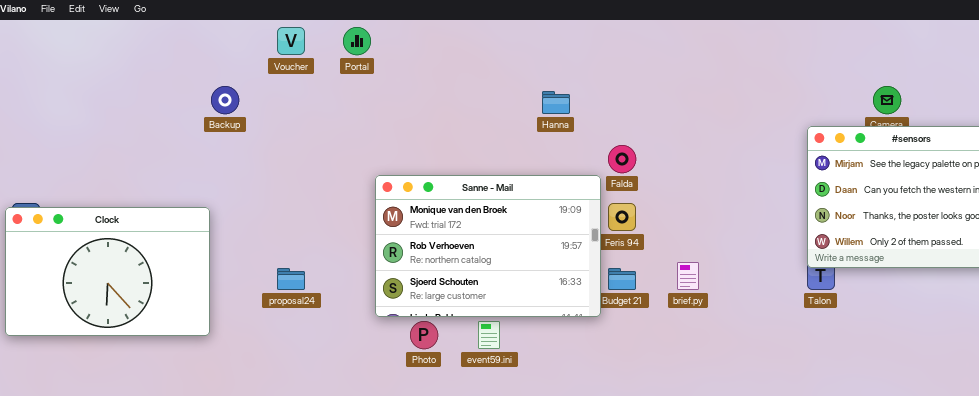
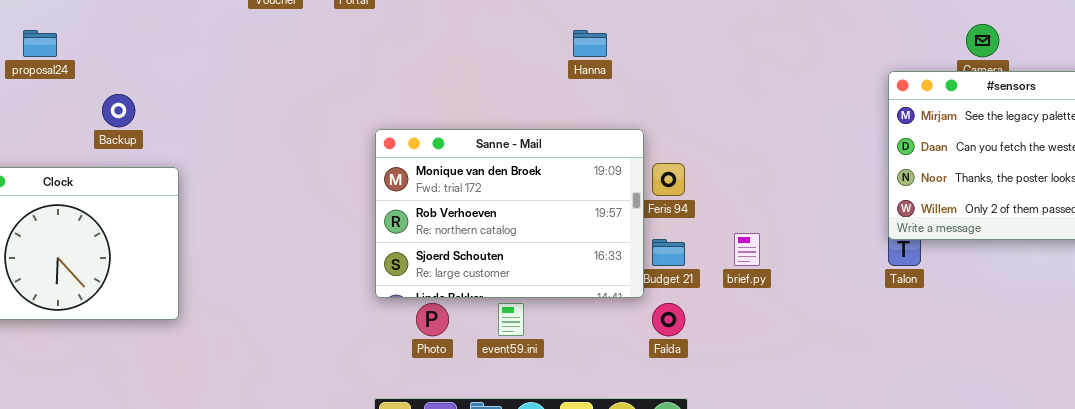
Backup: [211,86,239,114] -> [102,94,135,127], moved
Falda: [608,145,636,173] -> [652,303,685,336], moved
proposal24: [277,268,305,290] -> [23,30,57,57], moved

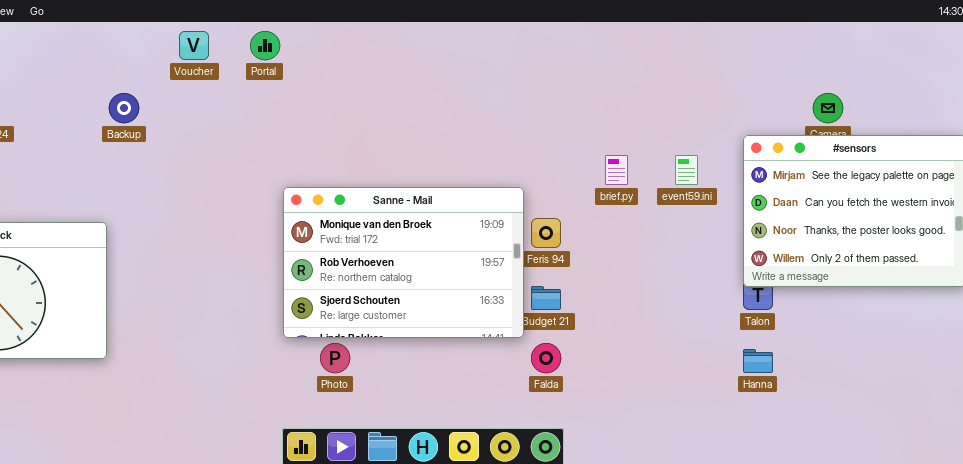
Hanna: [573,30,607,57] -> [743,349,773,373], moved
Backup: [102,94,135,127] -> [109,93,139,123], moved
brief.py: [734,233,760,266] -> [605,155,628,185], moved
event59.ini: [498,303,524,336] -> [675,155,698,185], moved

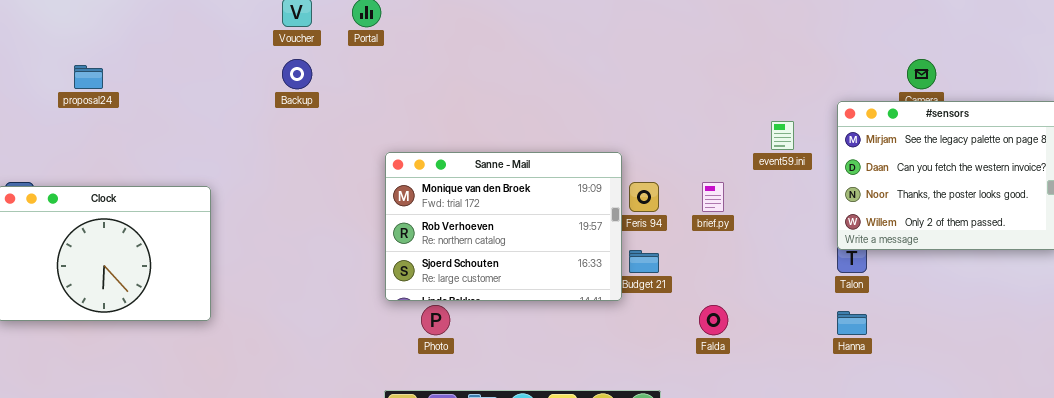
Backup: [109,93,139,123] -> [282,59,312,89], moved
brief.py: [605,155,628,185] -> [702,182,724,212], moved
Falda: [531,343,561,373] -> [699,305,728,335], moved

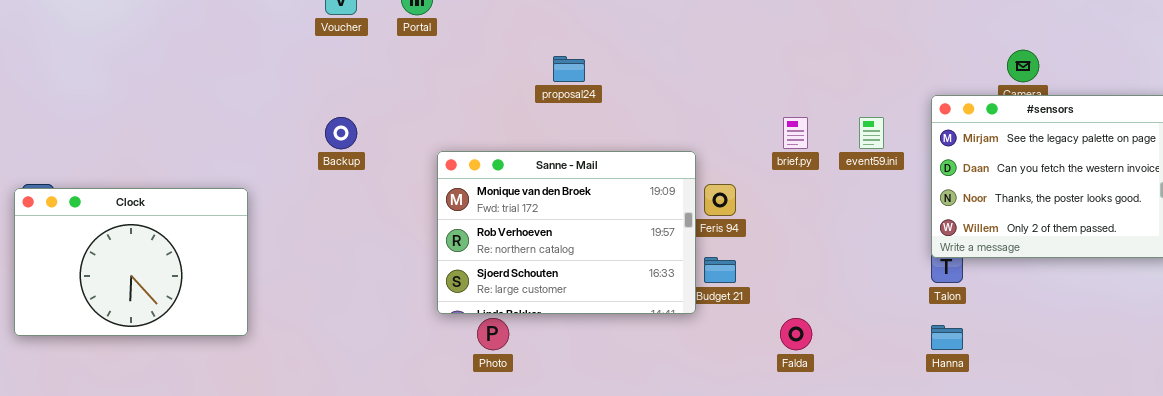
Backup: [282,59,312,89] -> [325,117,357,149], moved
proposal24: [74,65,103,89] -> [553,56,585,82], moved
brief.py: [702,182,724,212] -> [783,117,808,149], moved

